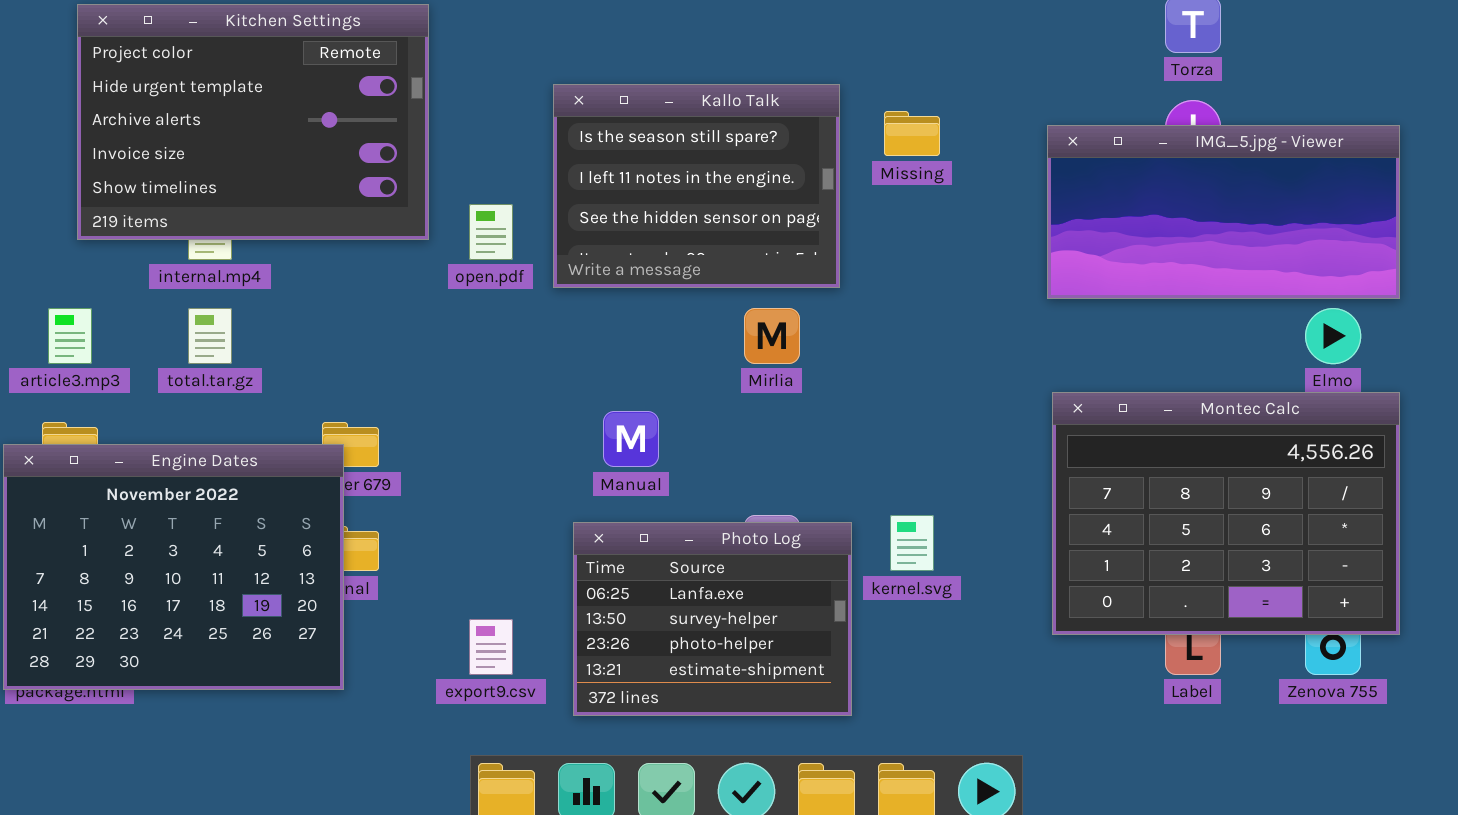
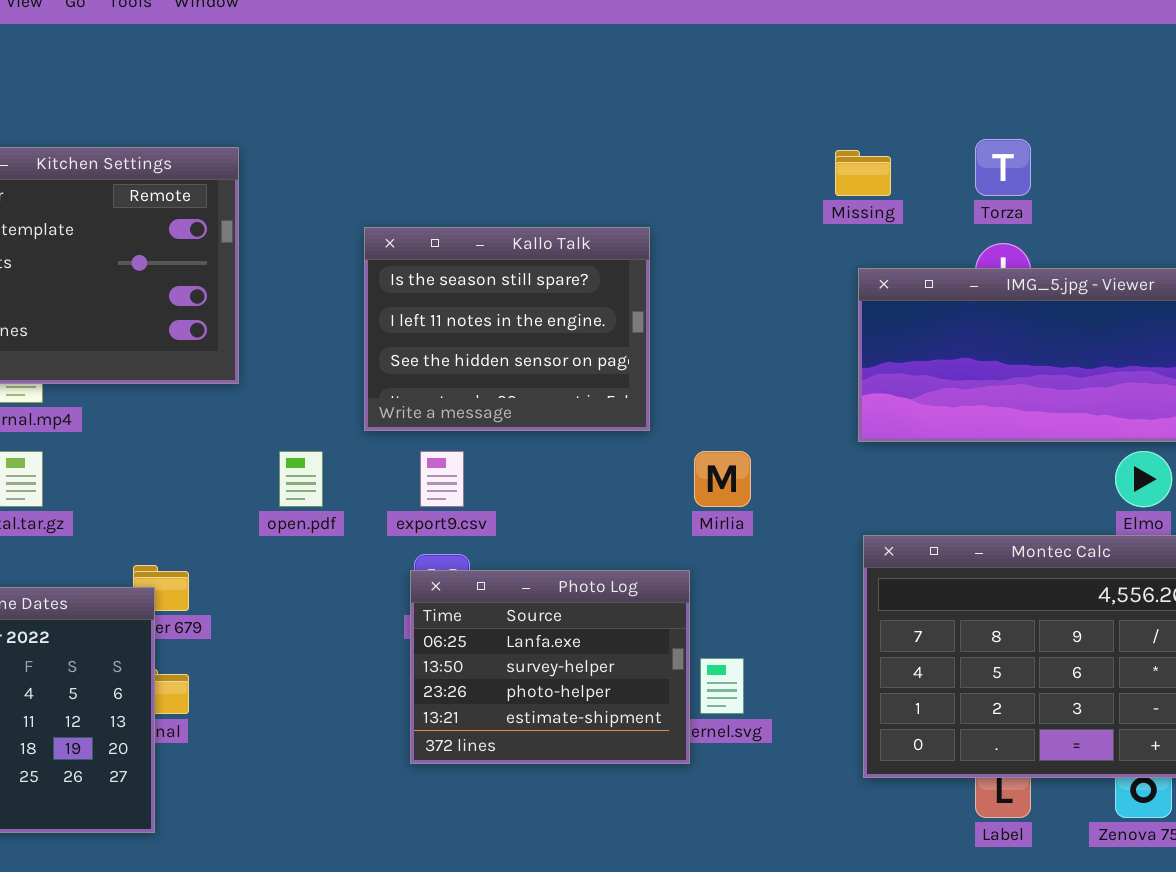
Missing: [884,111,940,156] -> [835,150,891,196], moved
open.pdf: [469,204,513,260] -> [279,451,323,507], moved
Mirlia: [744,308,800,364] -> [694,451,751,507], moved
Photo Log: [573,522,852,716] -> [410,570,690,764], moved
export9.csv: [469,619,513,675] -> [420,451,464,507], moved

